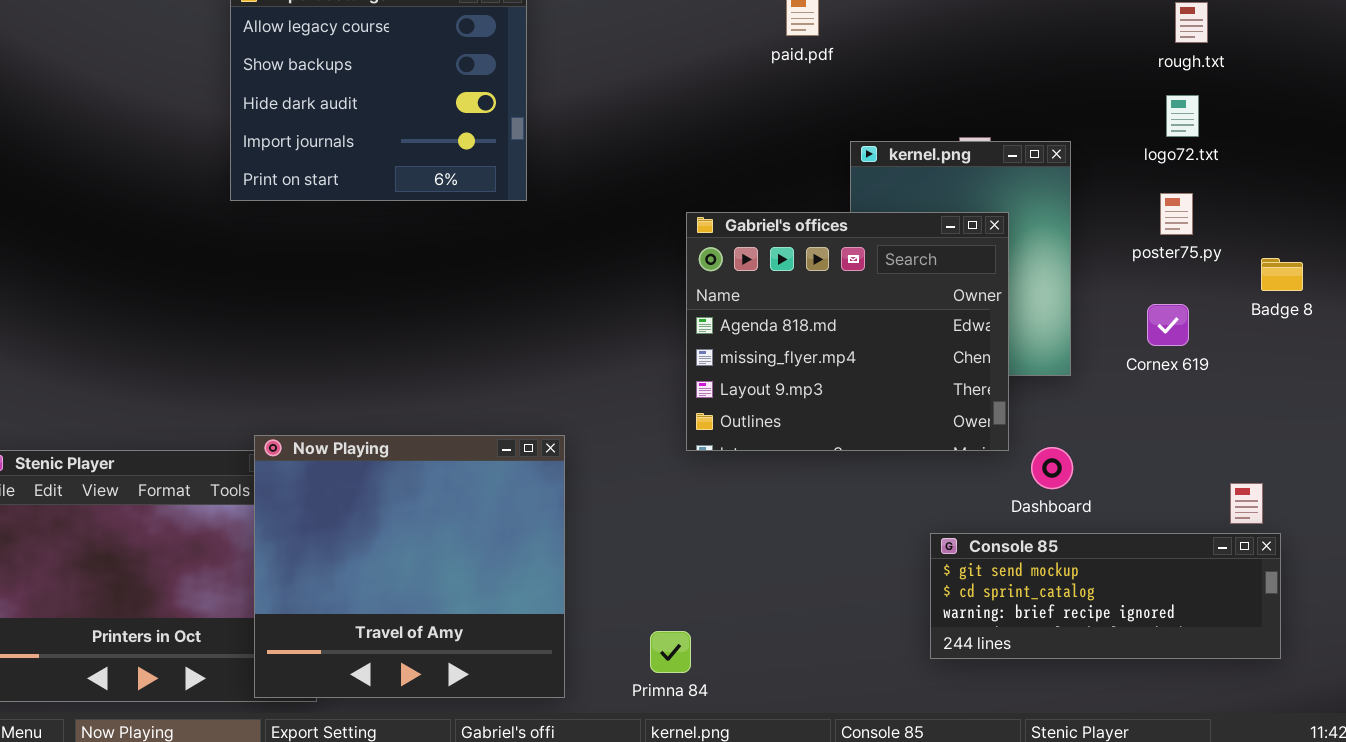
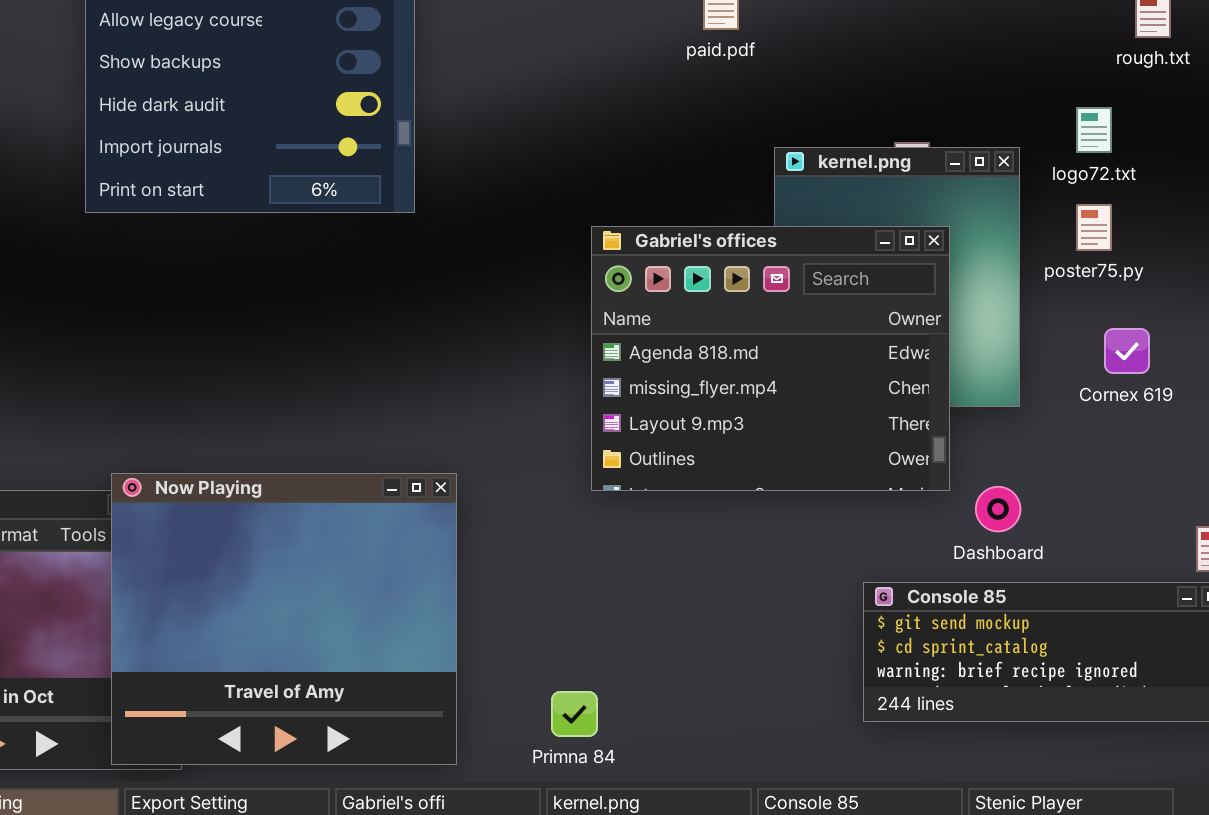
logo72.txt: [1166,95,1199,137] -> [1076,107,1112,153], moved
poster75.py: [1160,193,1193,235] -> [1076,204,1112,251], moved

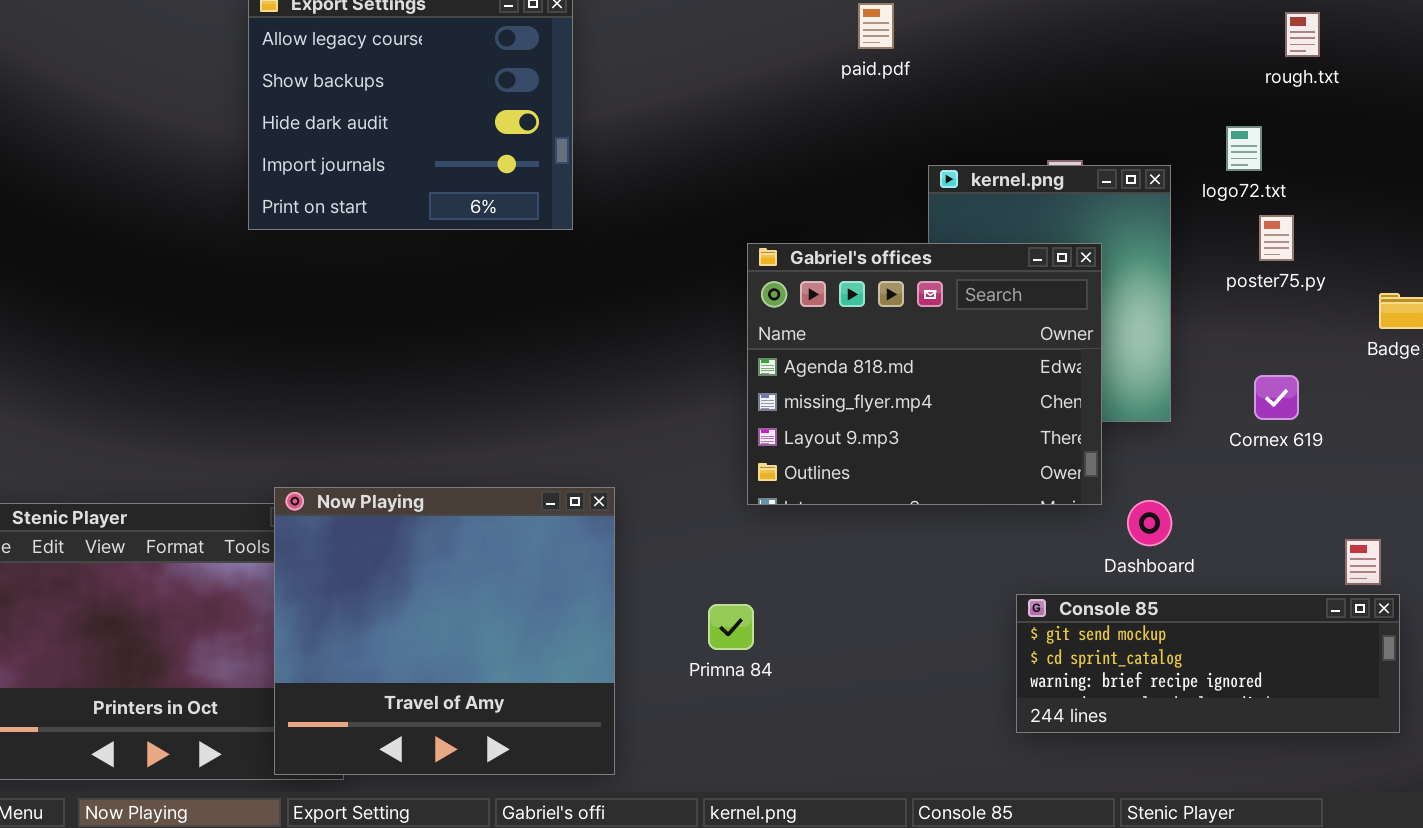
poster75.py: [1076,204,1112,251] -> [1259,215,1294,261], moved
Cornex 619: [1104,328,1150,374] -> [1254,375,1299,420], moved
Primna 84: [551,691,598,737] -> [708,604,754,650], moved

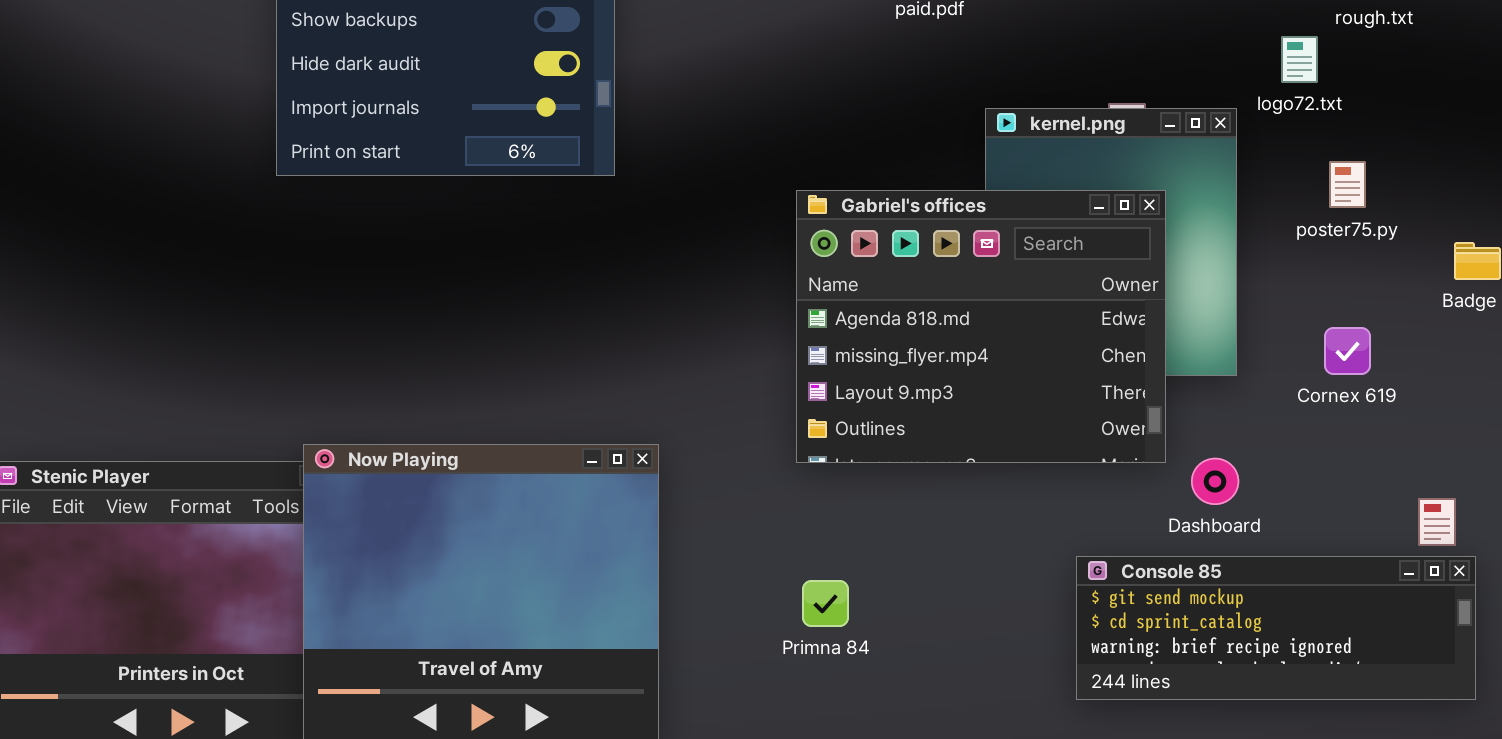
logo72.txt: [1226,126,1262,171] -> [1281,36,1318,83], moved
Primna 84: [708,604,754,650] -> [802,580,849,627], moved

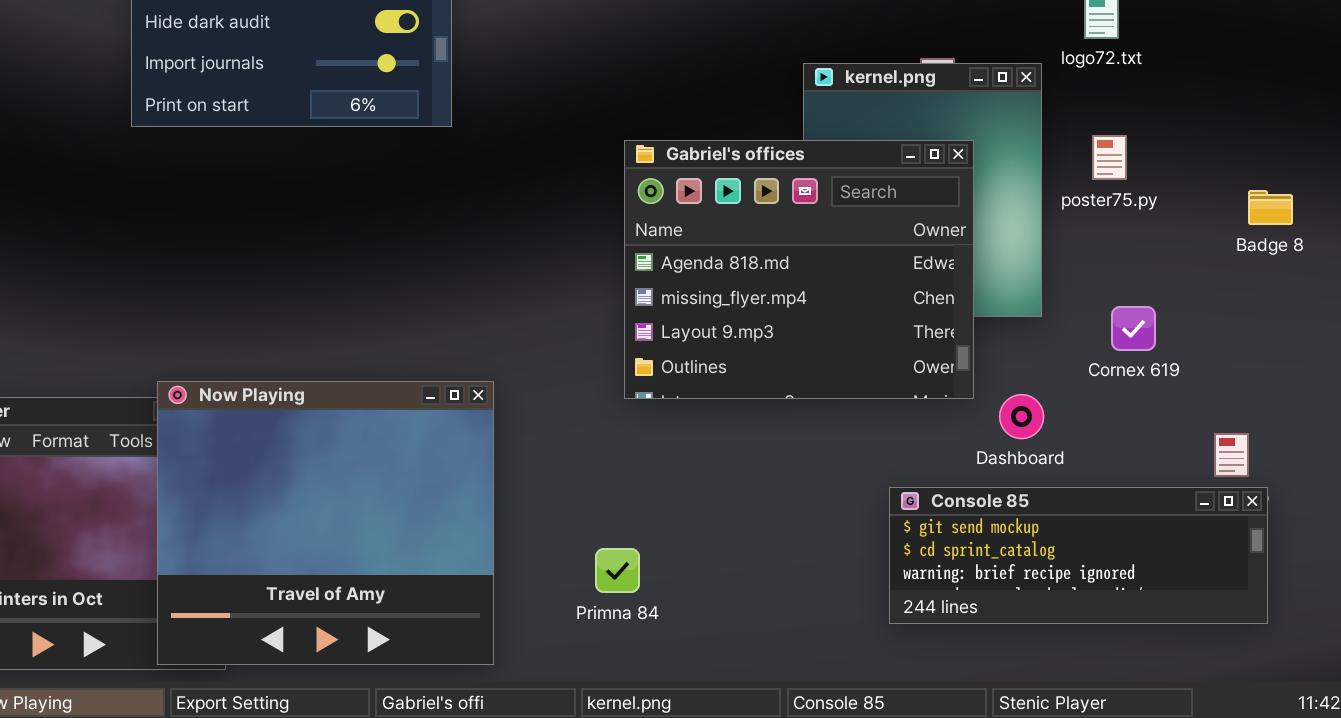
poster75.py: [1329,161,1366,208] -> [1092,135,1127,180], moved
Cornex 619: [1324,327,1371,375] -> [1111,306,1156,351], moved
Primna 84: [802,580,849,627] -> [595,548,640,593], moved

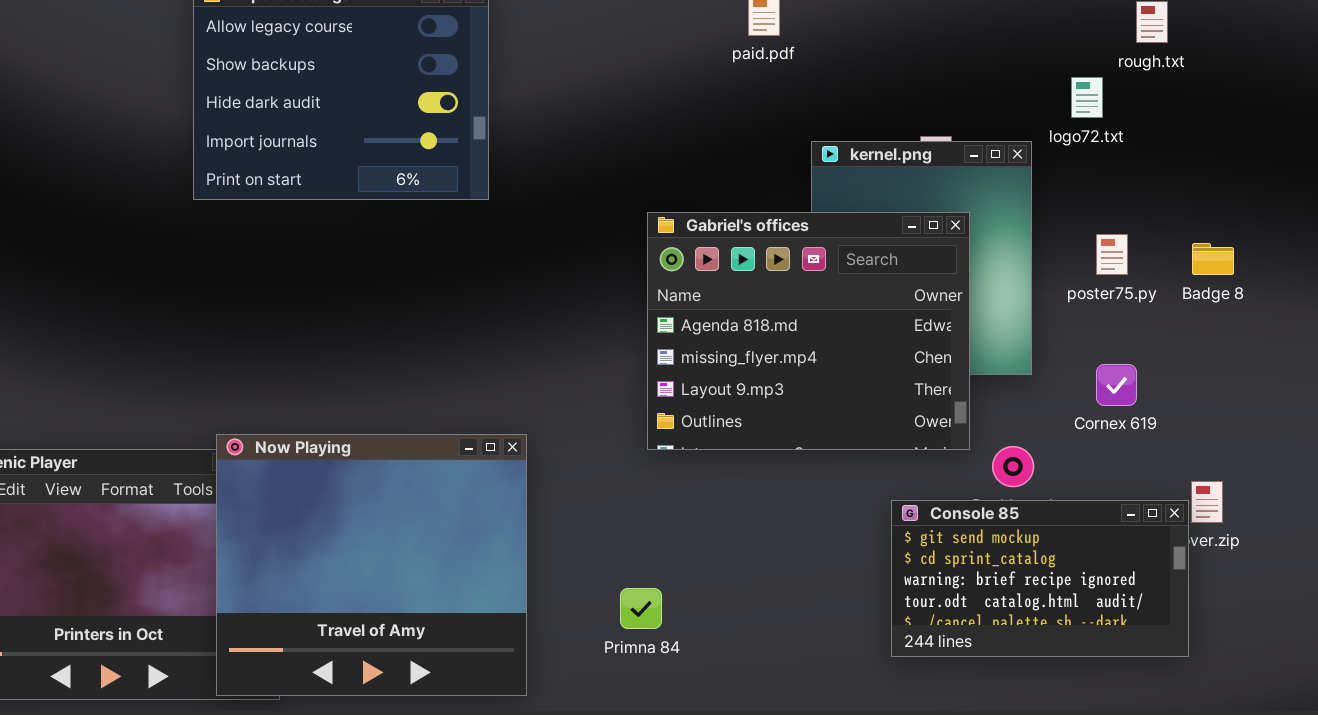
poster75.py: [1092,135,1127,180] -> [1096,234,1128,275], moved
Badge 8: [1248,190,1293,225] -> [1192,243,1234,275], moved
Console 85: [889,487,1268,624] -> [891,500,1189,657], resized

